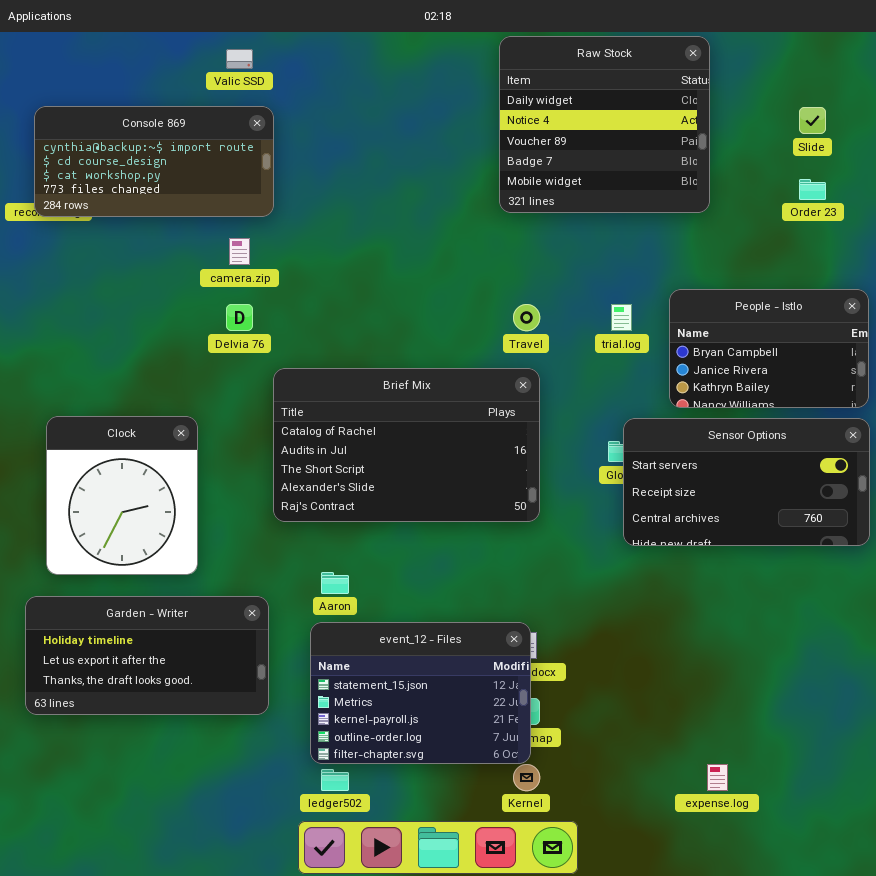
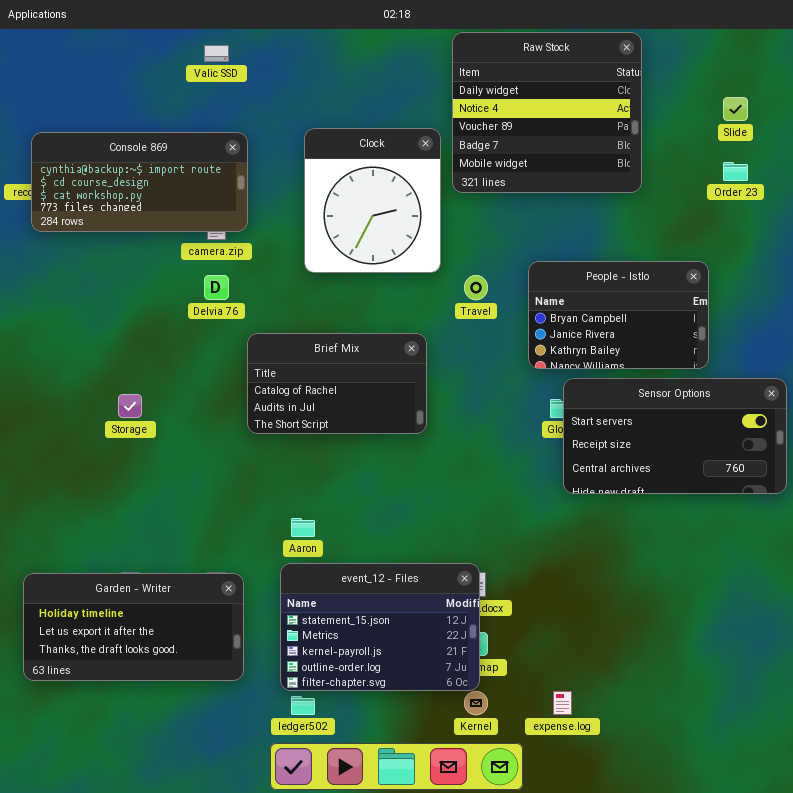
Console 869: [34,106,274,217] -> [31,132,248,232], moved
People - Istlo: [669,289,869,408] -> [528,261,709,369], moved
Brief Mix: [273,368,540,522] -> [247,333,427,434], resized
Clock: [46,416,198,575] -> [304,128,441,273], moved
Garden - Writer: [25,596,269,715] -> [23,573,244,681], moved
expense.log: [707,764,728,791] -> [553,691,572,715], moved

